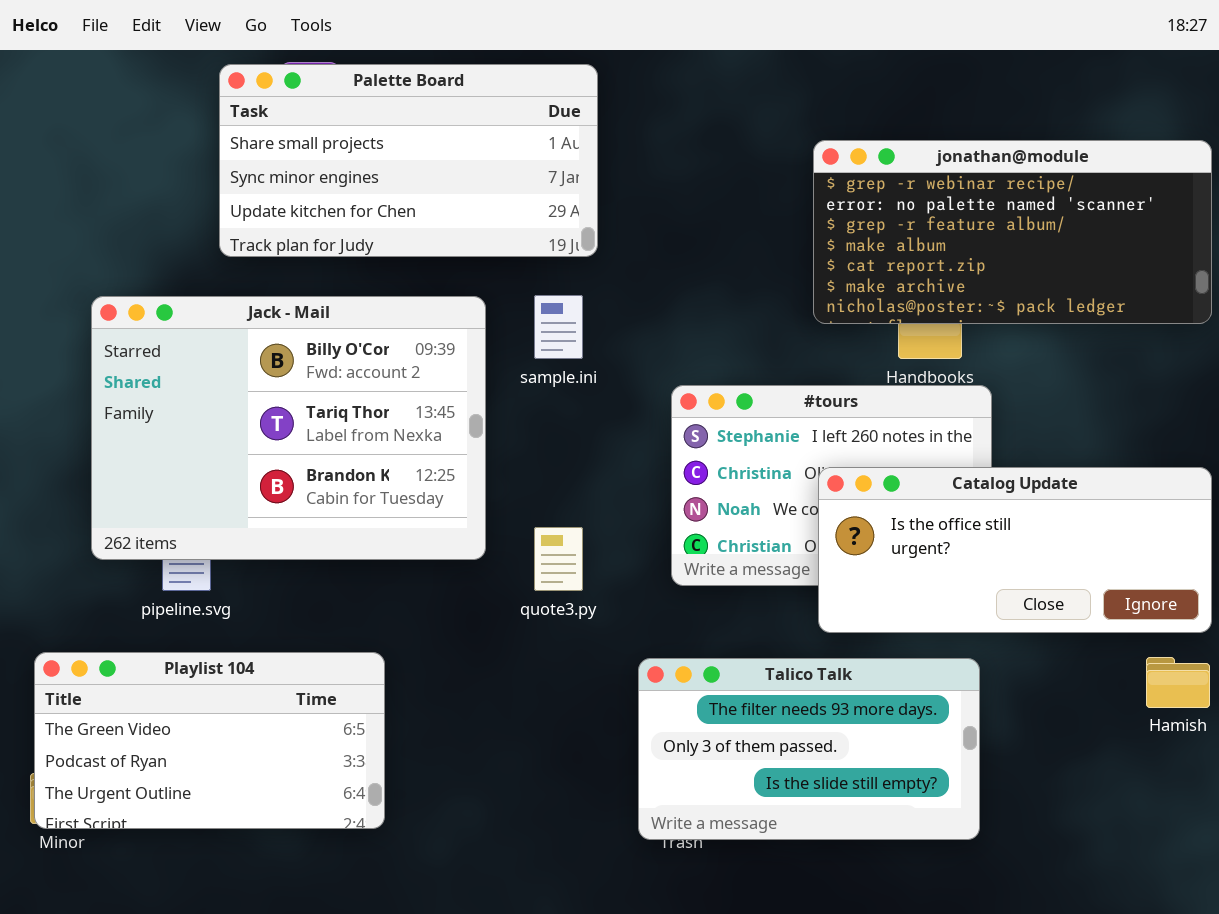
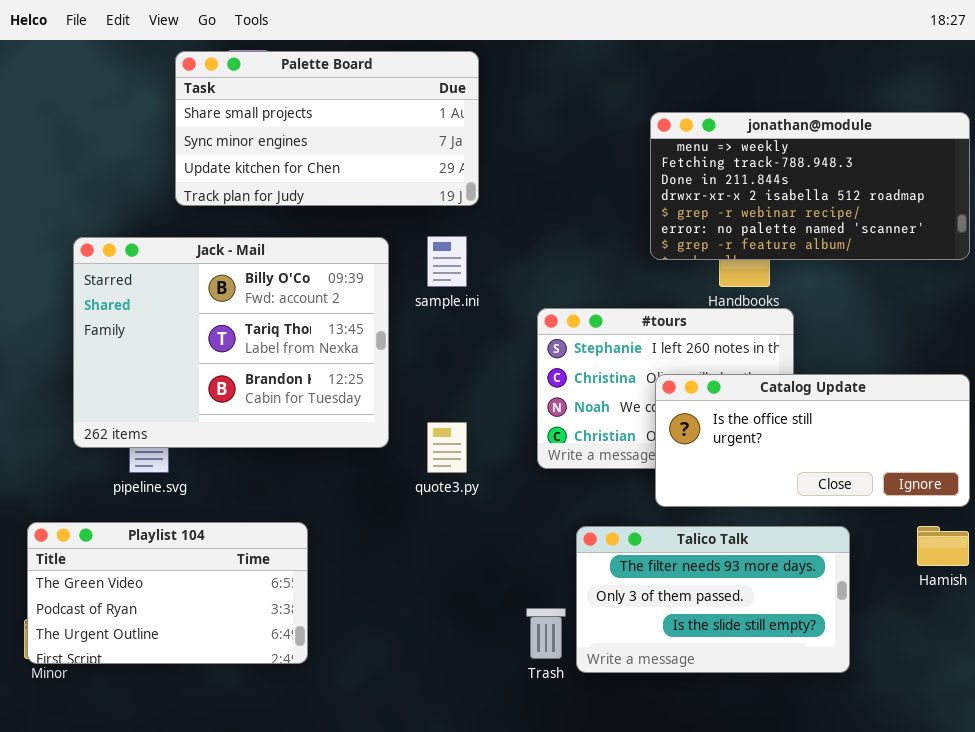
jonathan@module: [813,140,1212,324] -> [650,112,970,260], scrolled up 4 rows
Talico Talk: [638,658,980,840] -> [576,526,850,673], moved

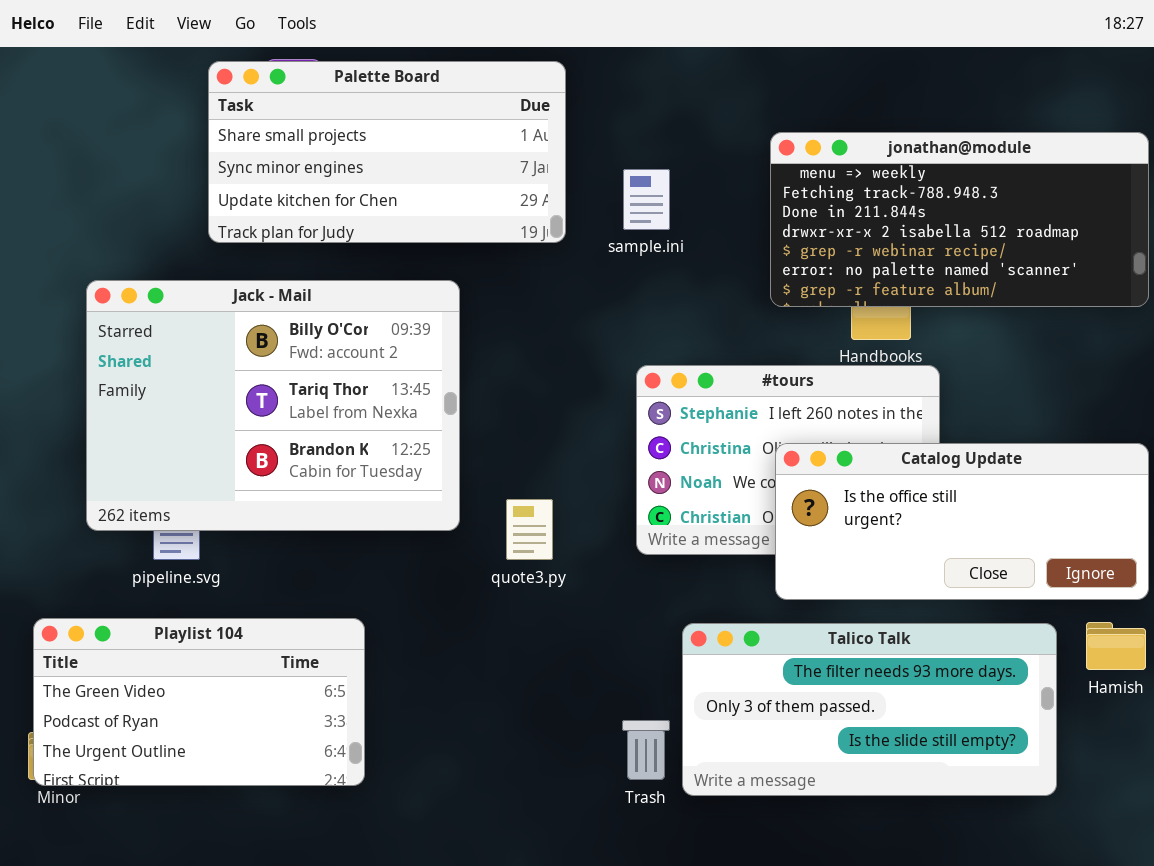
sample.ini: [427,236,467,287] -> [623,169,670,230], moved
Talico Talk: [576,526,850,673] -> [682,623,1057,796], resized

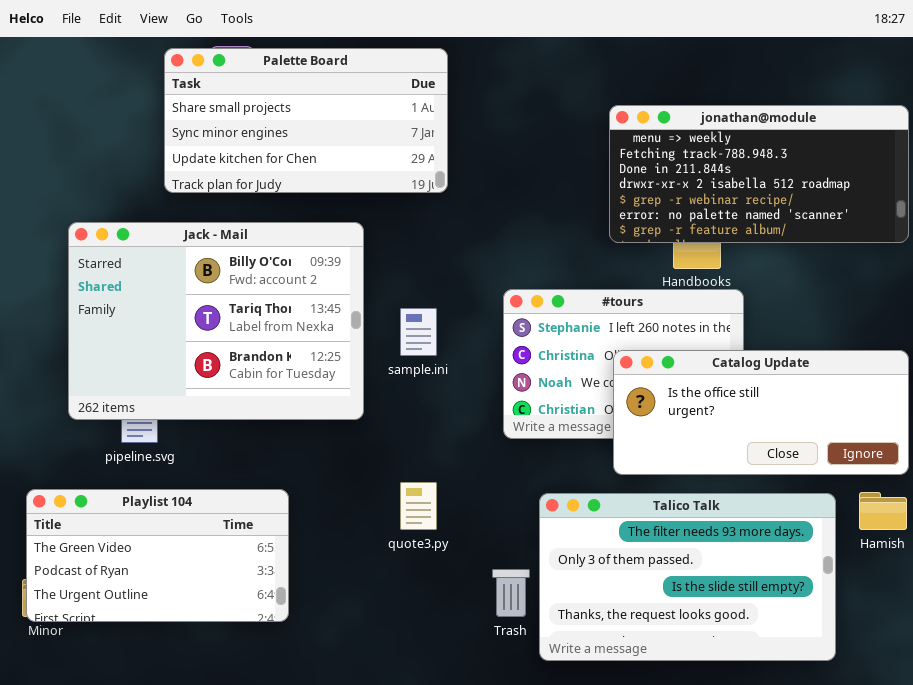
sample.ini: [623,169,670,230] -> [400,308,437,356], moved
quote3.py: [506,499,553,560] -> [400,482,437,530], moved
Talico Talk: [682,623,1057,796] -> [539,493,836,661], resized

